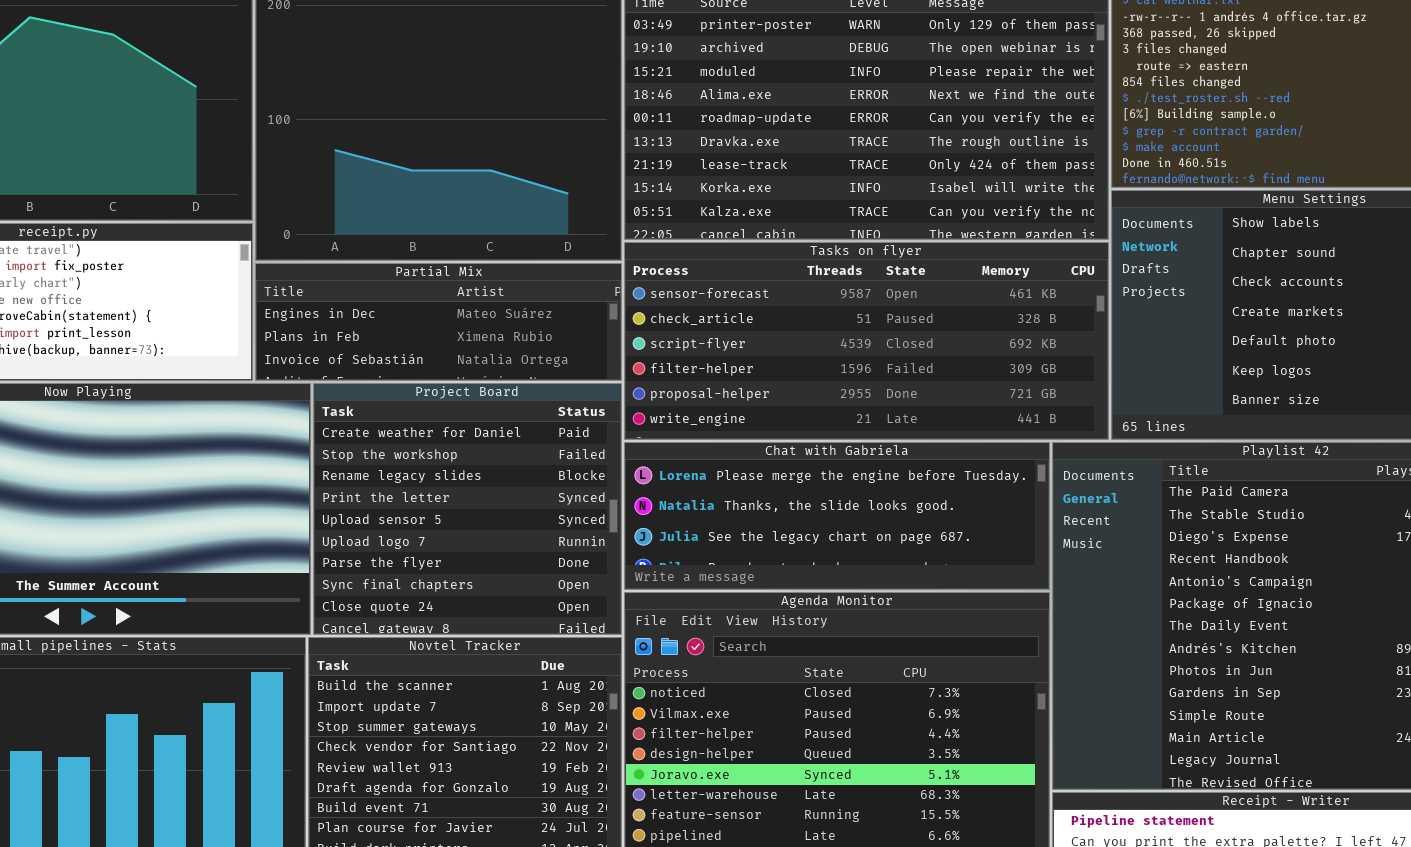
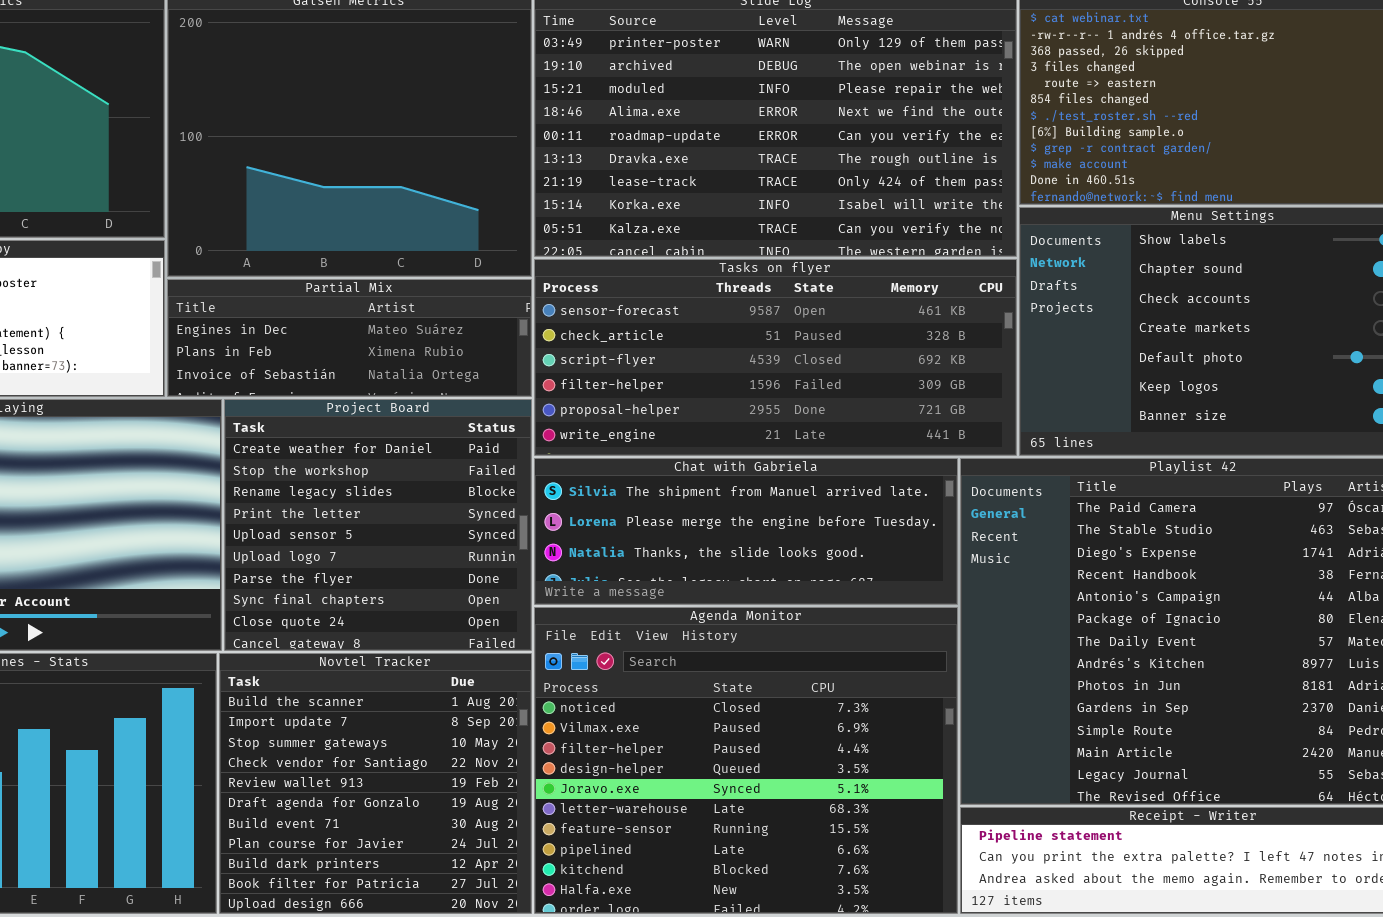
Chat with Gabriela: [624,442,1050,590] -> [534,458,958,605], scrolled up 1 row

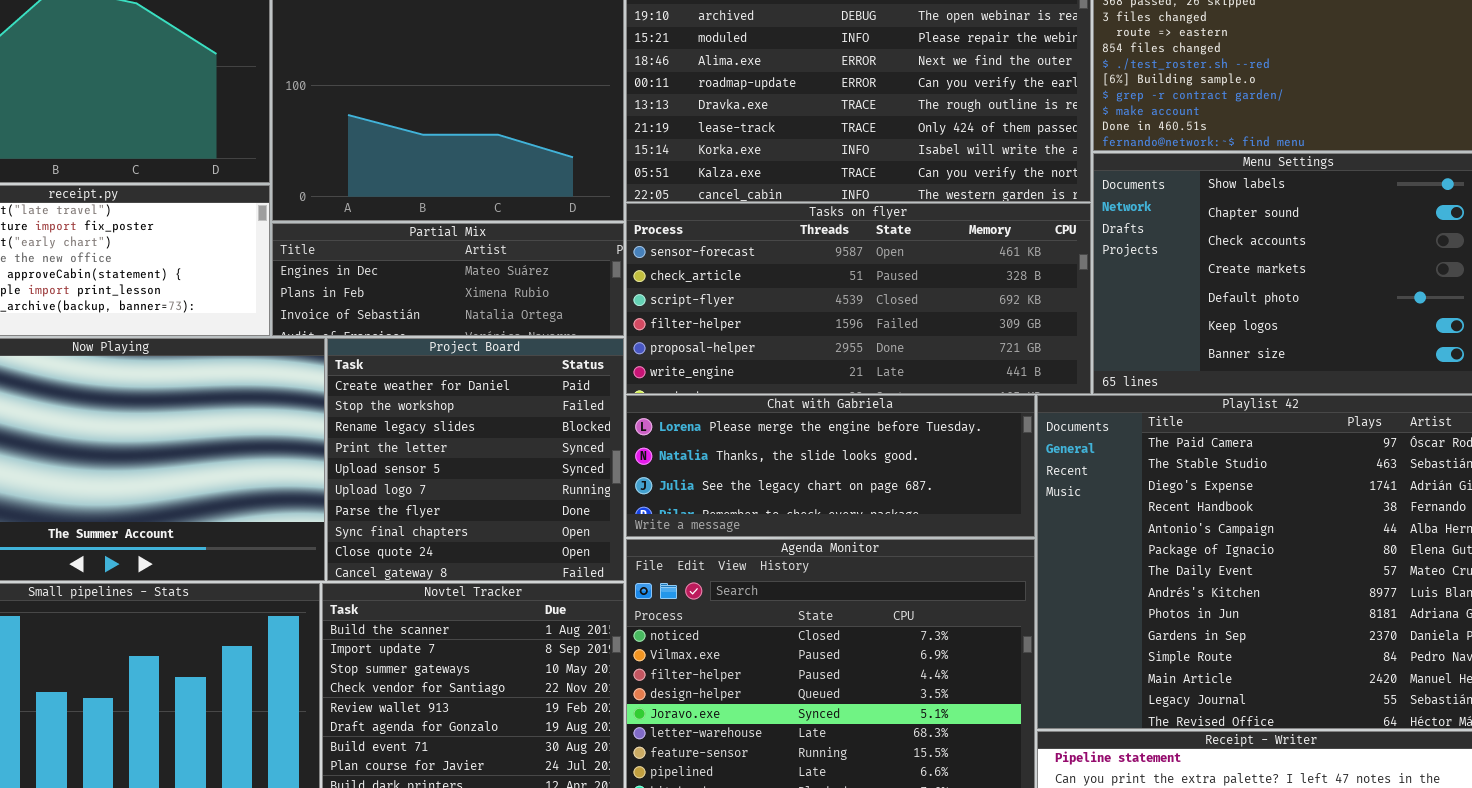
Chat with Gabriela: [534,458,958,605] -> [626,395,1035,537], scrolled down 1 row

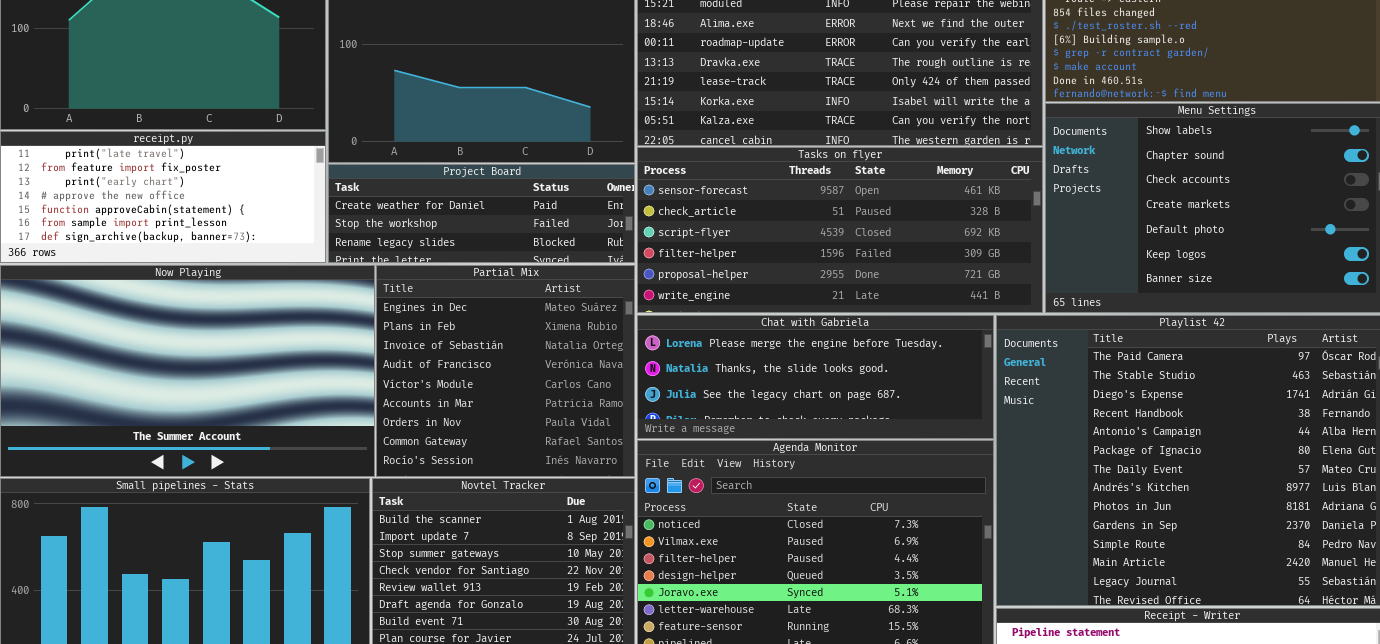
Partial Mix: [272,223,624,336] -> [376,265,635,477], moved, resized
Project Board: [327,338,624,581] -> [328,164,635,263], moved, resized

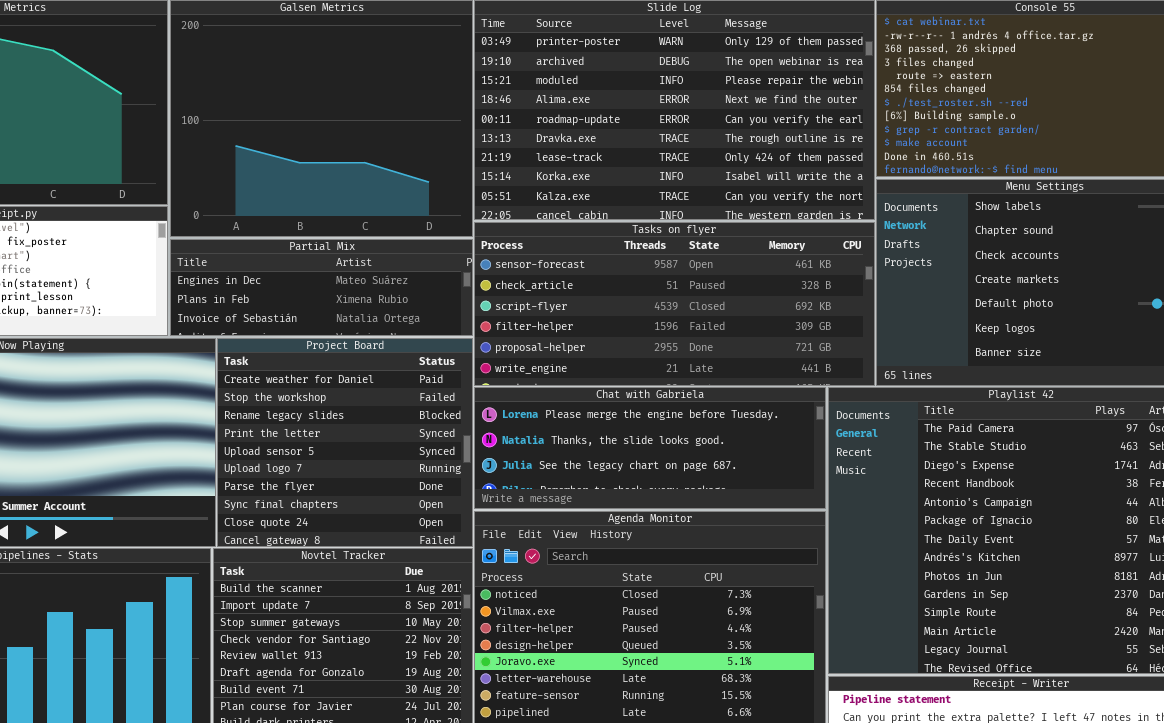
Project Board: [328,164,635,263] -> [217,338,473,547], moved, resized
Partial Mix: [376,265,635,477] -> [170,239,473,336], moved, resized

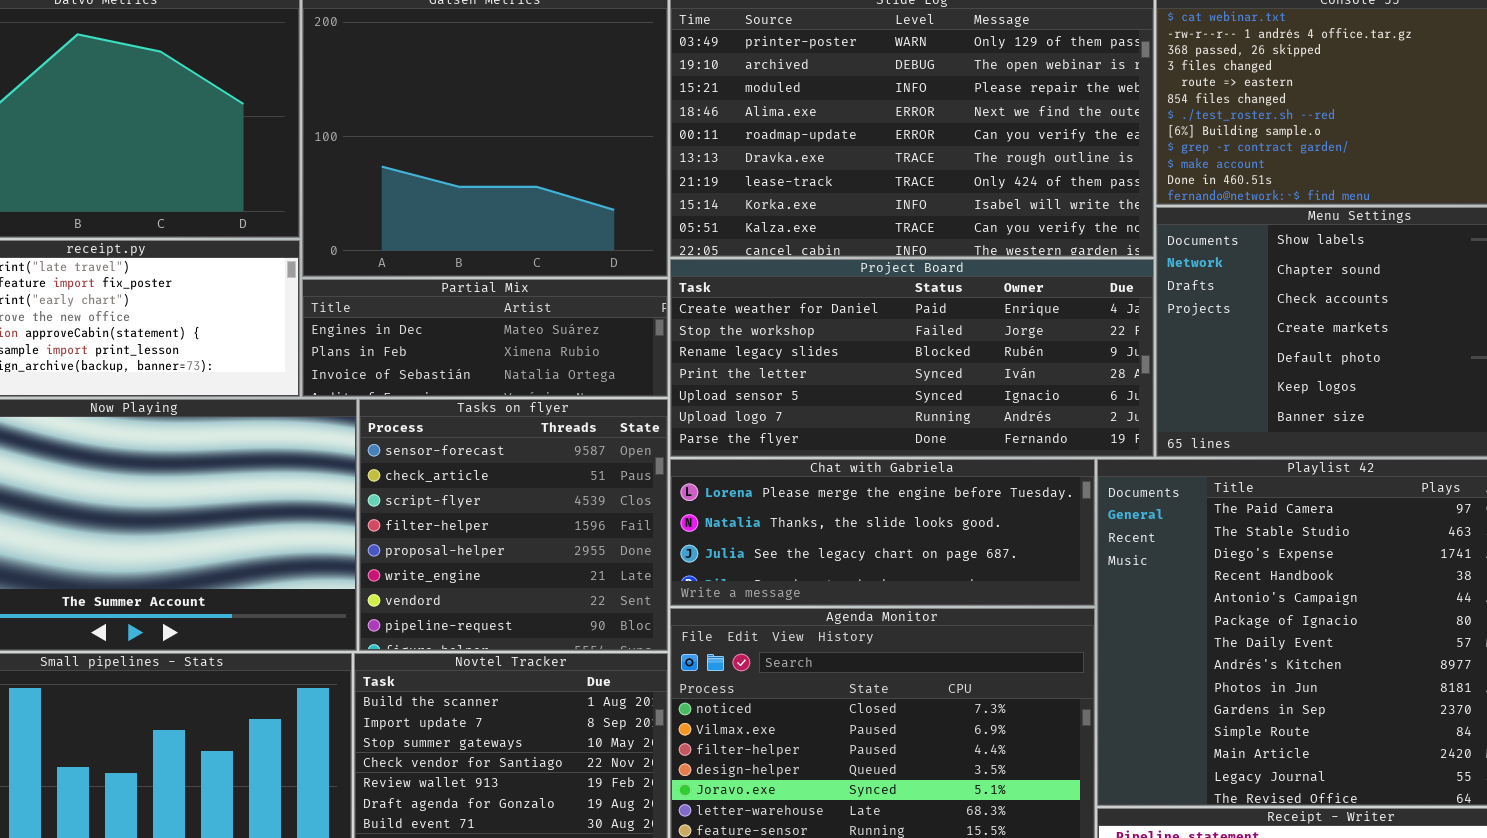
Tasks on flyer: [474,222,875,386] -> [359,399,668,651], moved, resized
Project Board: [217,338,473,547] -> [670,259,1154,457], moved, resized

